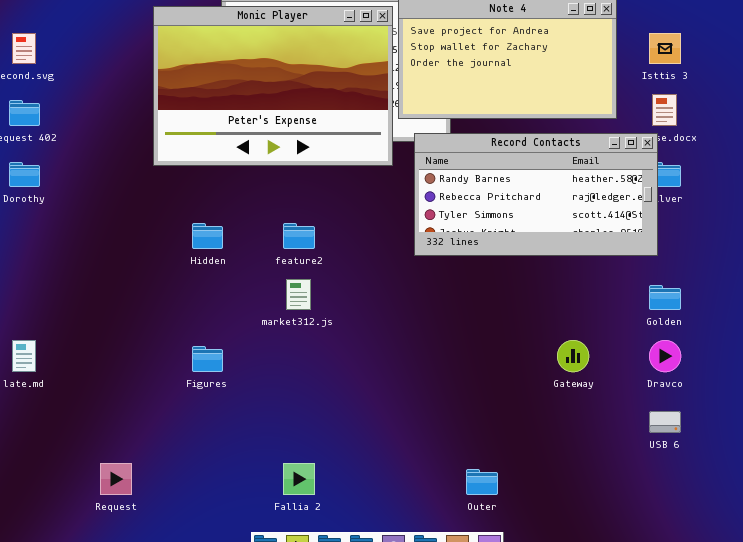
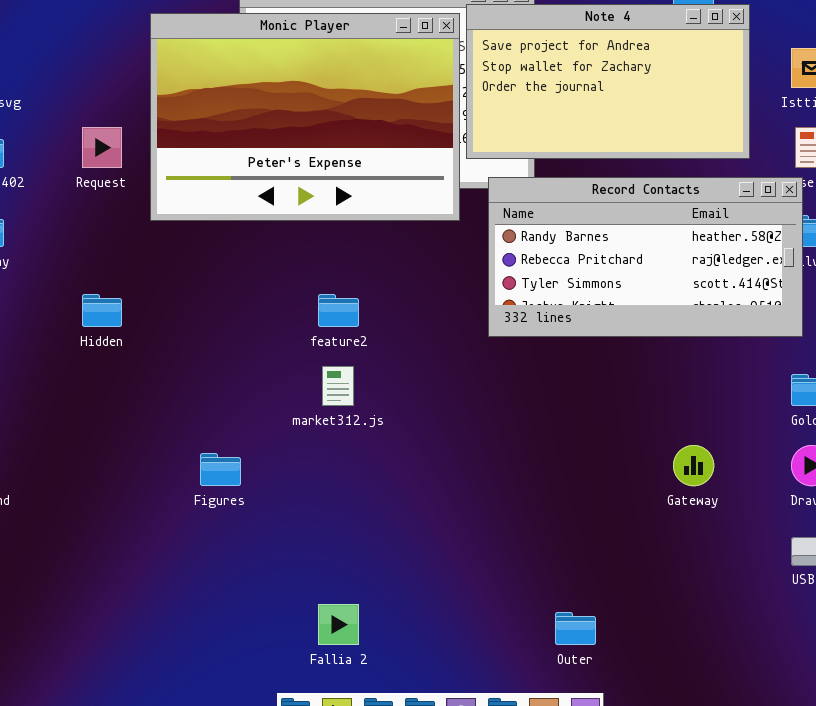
Hidden: [192,223,223,249] -> [82,294,122,327], moved
Request: [100,463,132,495] -> [82,127,122,168], moved

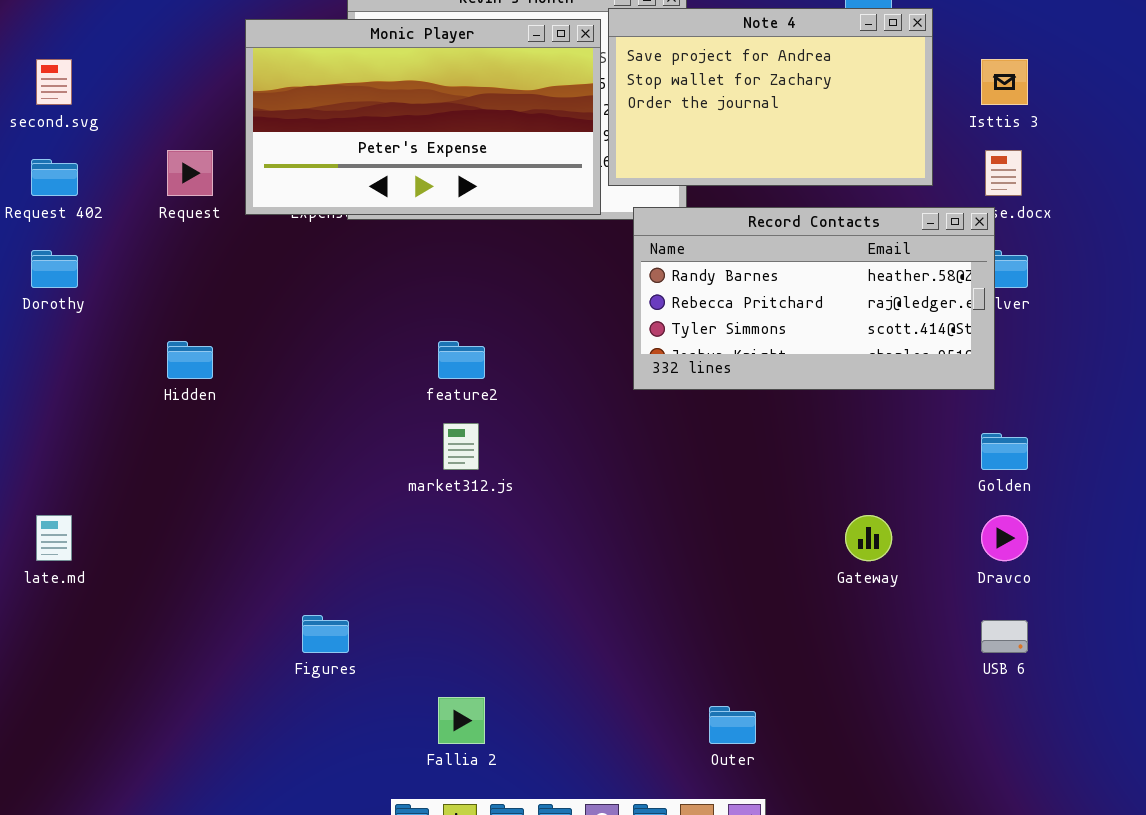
Monic Player: [150,13,460,221] -> [245,19,601,215], resized
Figures: [200,453,241,486] -> [302,615,349,653], moved

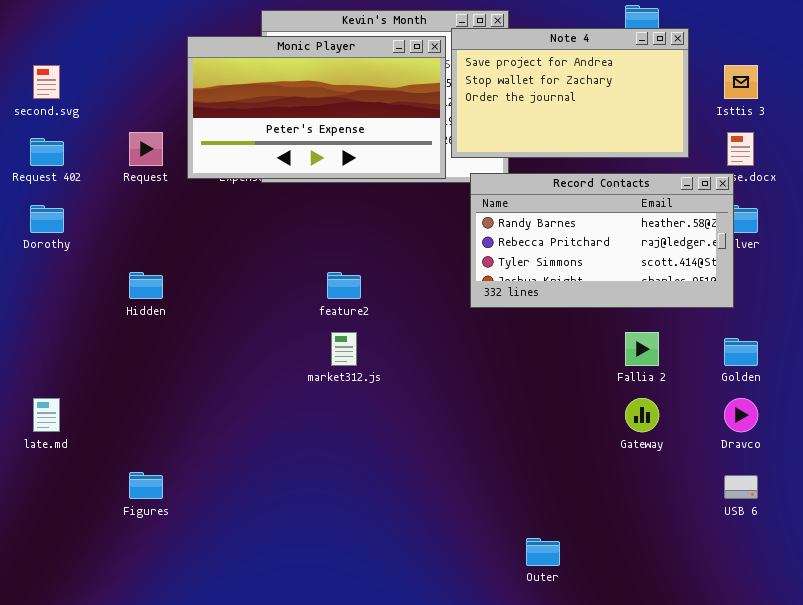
Figures: [302,615,349,653] -> [129,472,163,499], moved
Fallia 2: [438,697,485,744] -> [625,332,659,366], moved

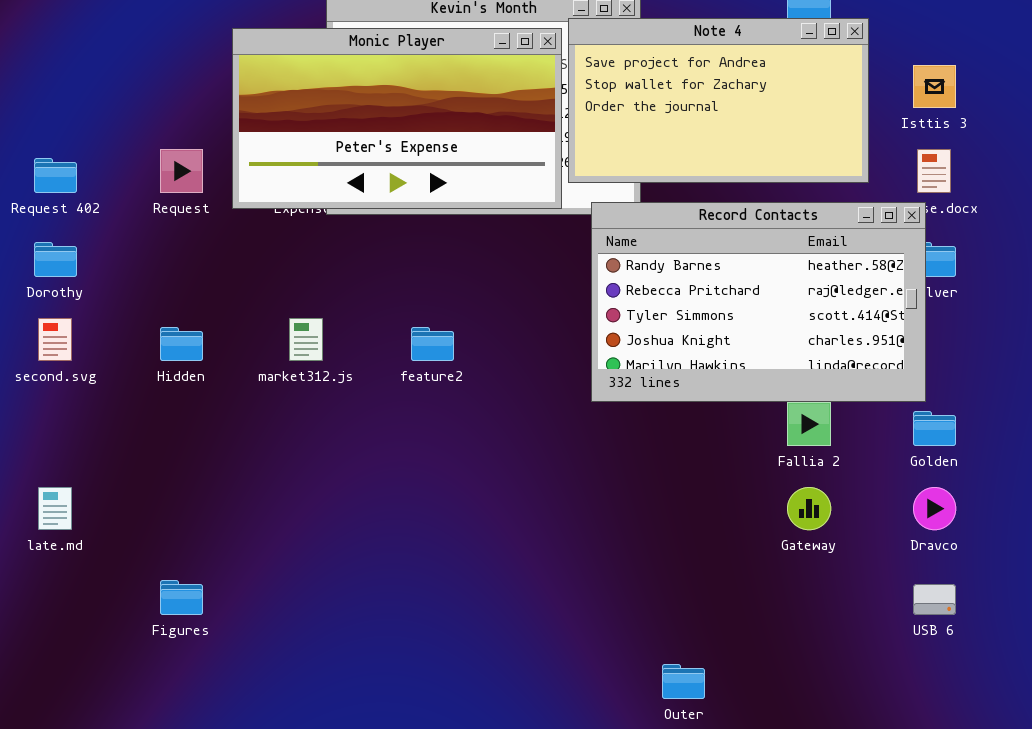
second.svg: [33,65,60,99] -> [38,318,72,361], moved
Record Contacts: [470,173,734,308] -> [591,202,926,402], resized
market312.js: [331,332,357,366] -> [289,318,323,361], moved

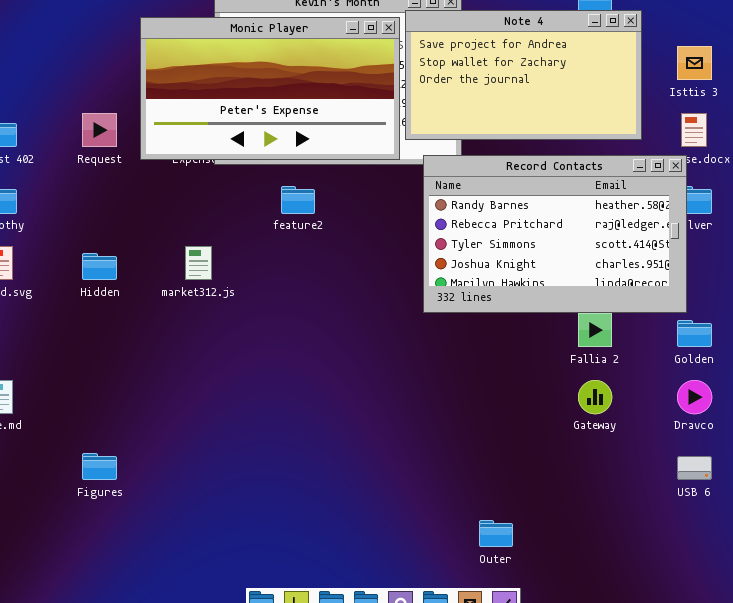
feature2: [411,327,454,361] -> [281,186,315,214], moved

